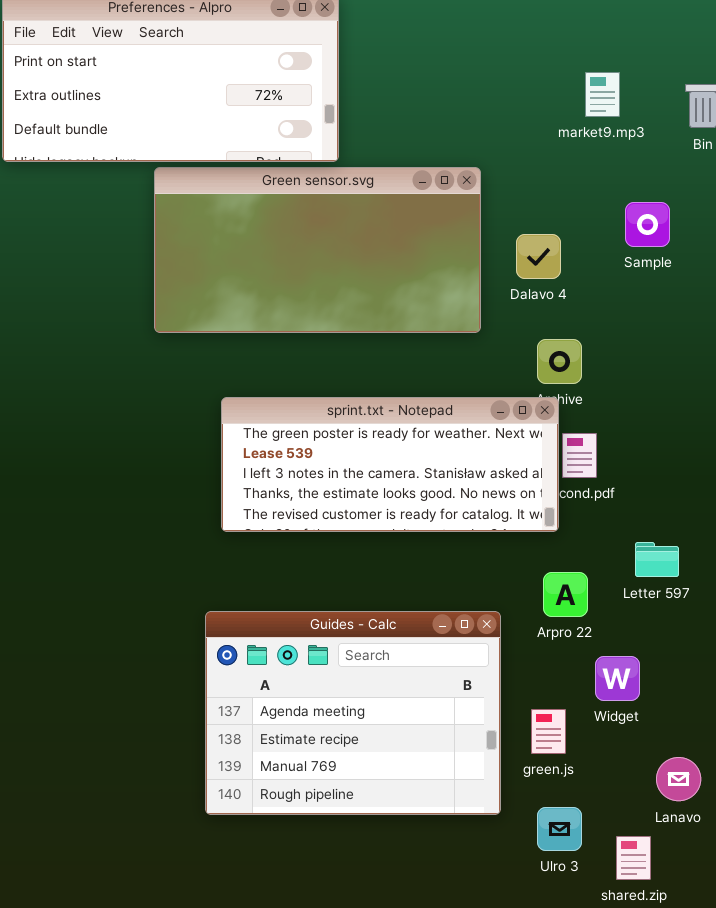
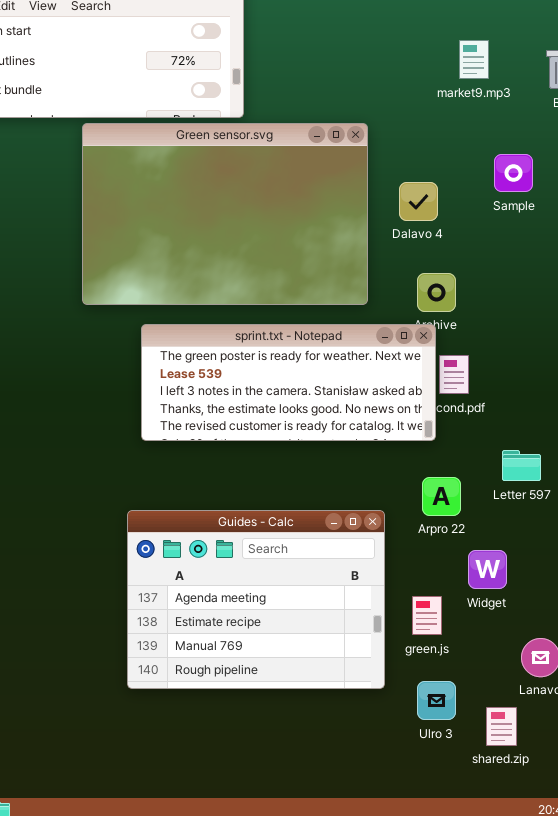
Green sensor.svg: [154,167,481,333] -> [82,123,368,305], resized

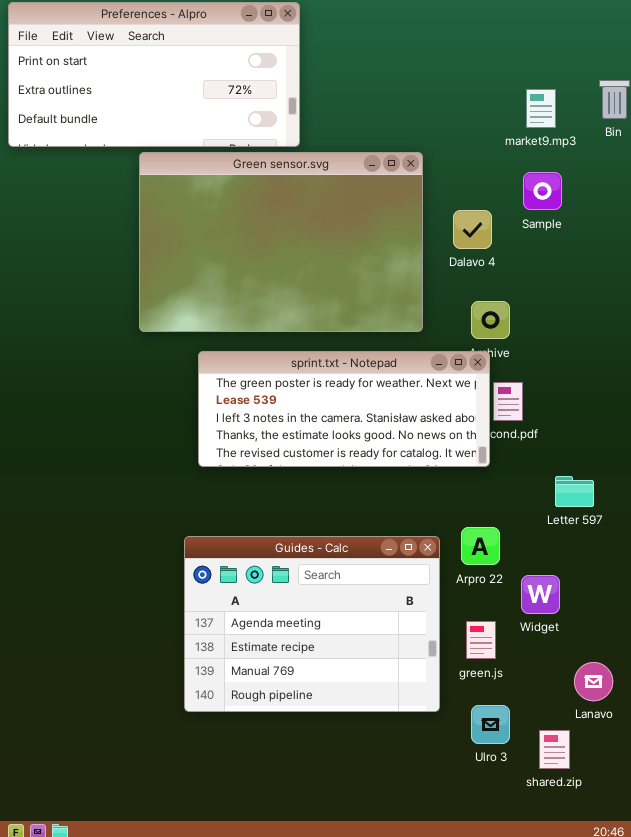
market9.mp3: [459,40,489,79] -> [526,89,556,128], moved
Sample: [494,154,533,192] -> [523,172,562,210], moved
Arpro 22: [422,477,461,516] -> [461,527,500,565], moved

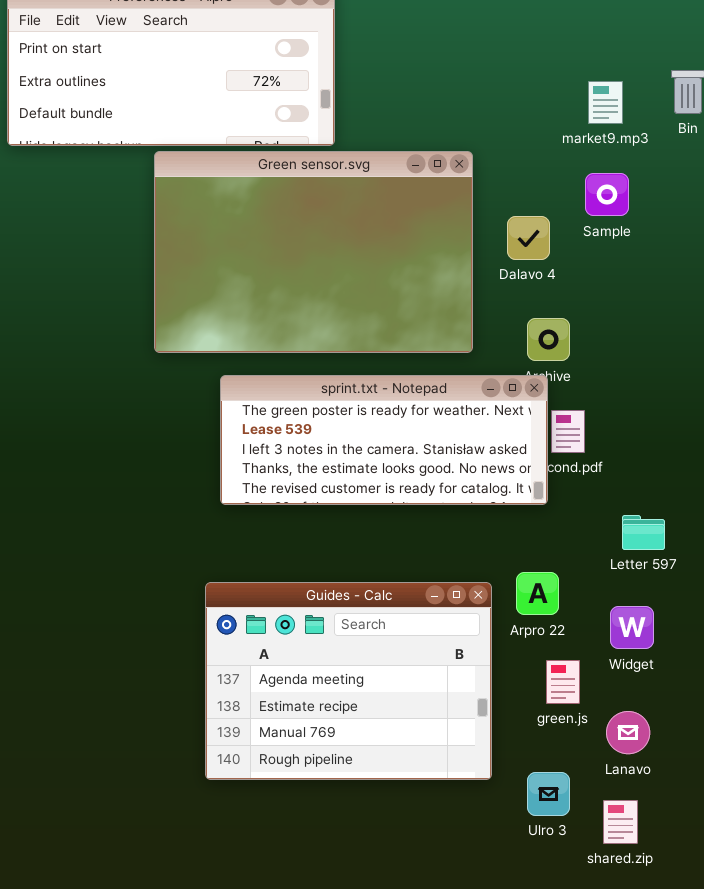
Widget: [521,575,560,614] -> [610,606,654,649], moved
green.js: [466,621,496,659] -> [546,660,580,704], moved
Lanavo: [574,662,613,701] -> [606,711,650,754], moved

